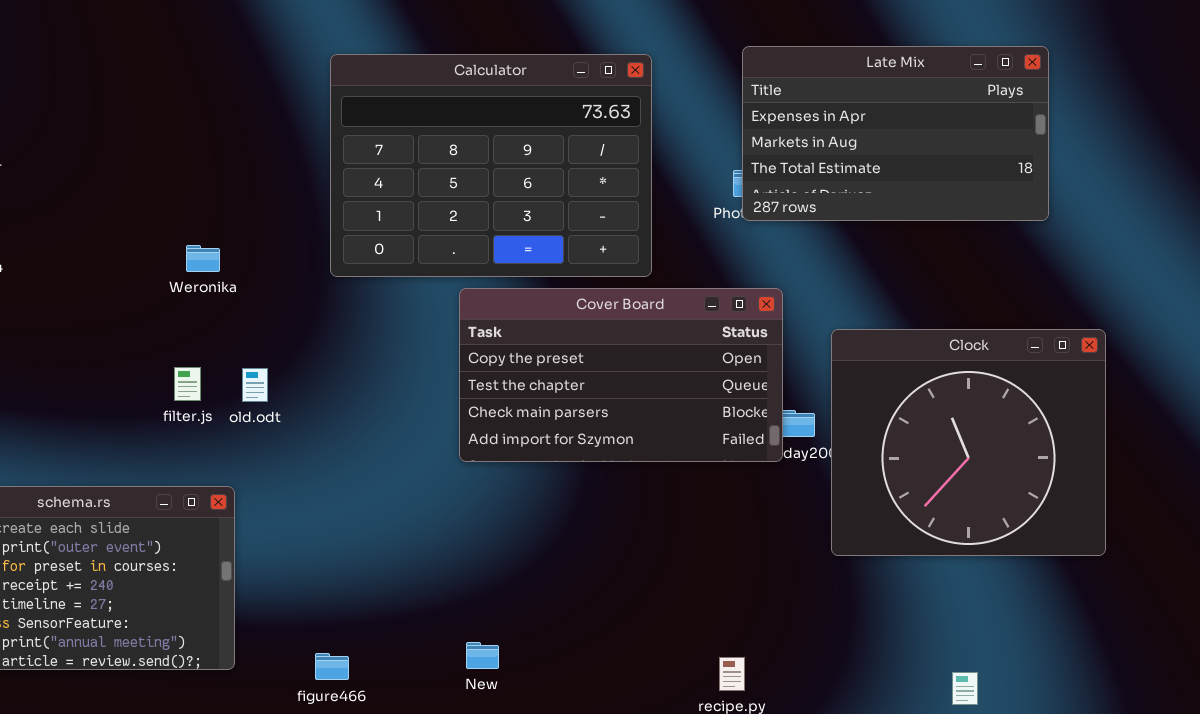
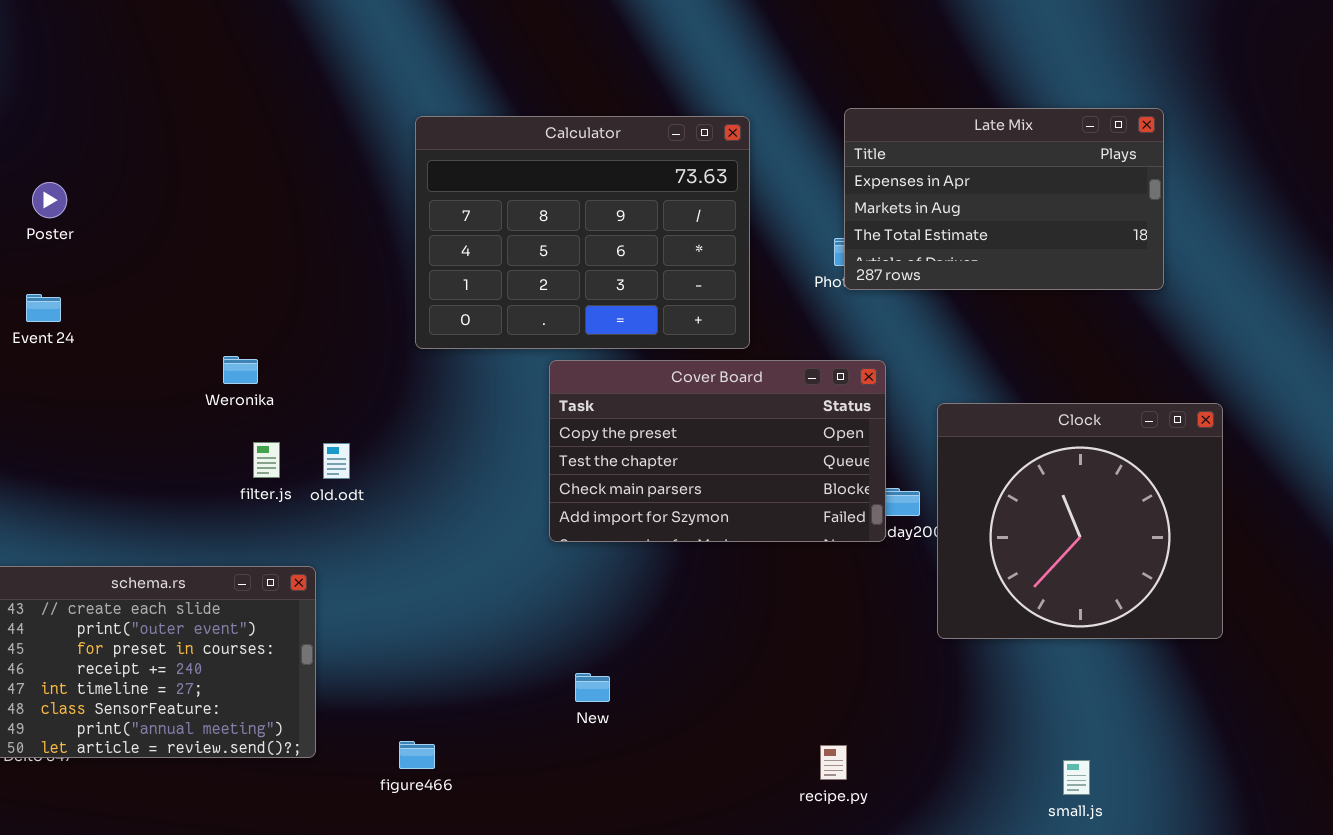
Weronika: [186,245,220,272] -> [223,356,258,384], moved
New: [466,642,499,669] -> [575,673,610,702], moved

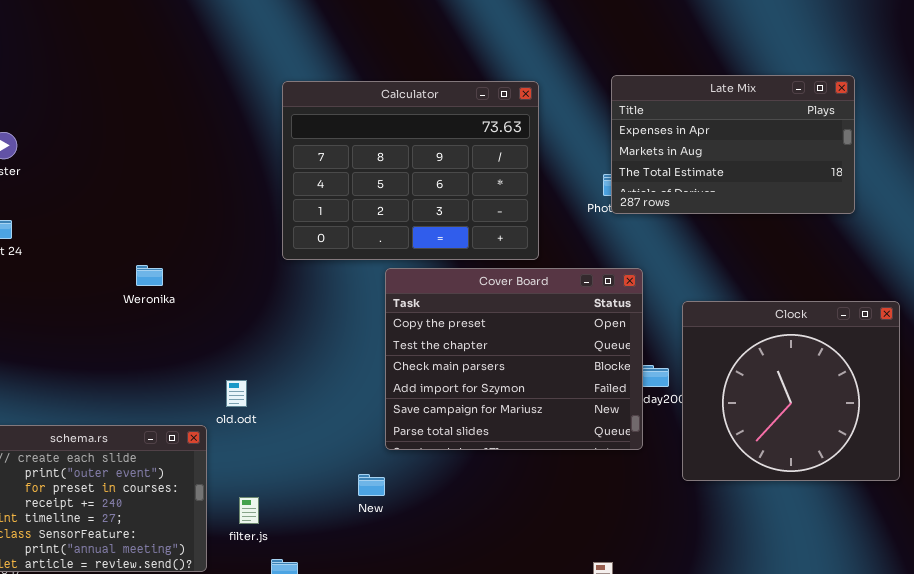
Cover Board: [549,360,886,542] -> [385,268,643,450], resized
filter.js: [253,442,280,478] -> [239,497,259,524], moved
old.odt: [323,443,350,479] -> [226,380,247,407], moved
New: [575,673,610,702] -> [358,474,385,496], moved

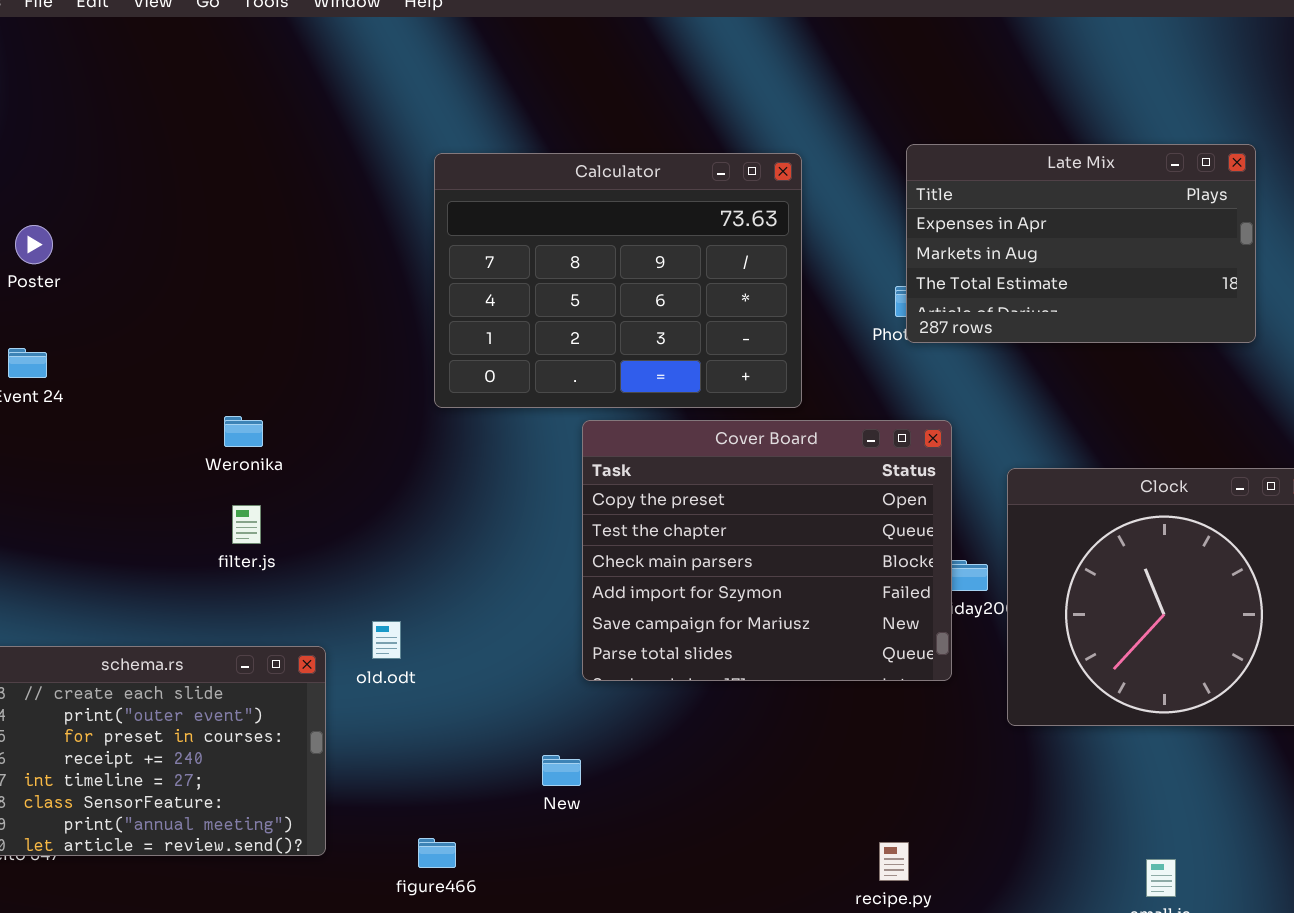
old.odt: [226,380,247,407] -> [372,621,401,659], moved
New: [358,474,385,496] -> [542,755,581,786], moved
filter.js: [239,497,259,524] -> [232,505,261,544], moved

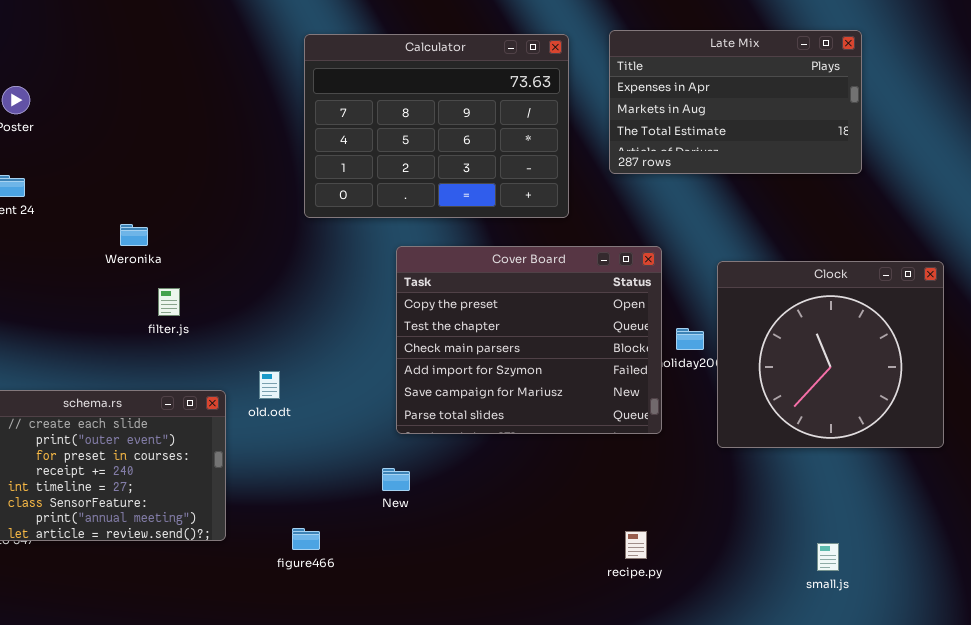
Late Mix: [906,144,1256,343] -> [609,30,862,174], moved
Weronika: [224,416,263,447] -> [120,224,148,246], moved
Cover Board: [582,420,952,681] -> [396,246,662,434], moved

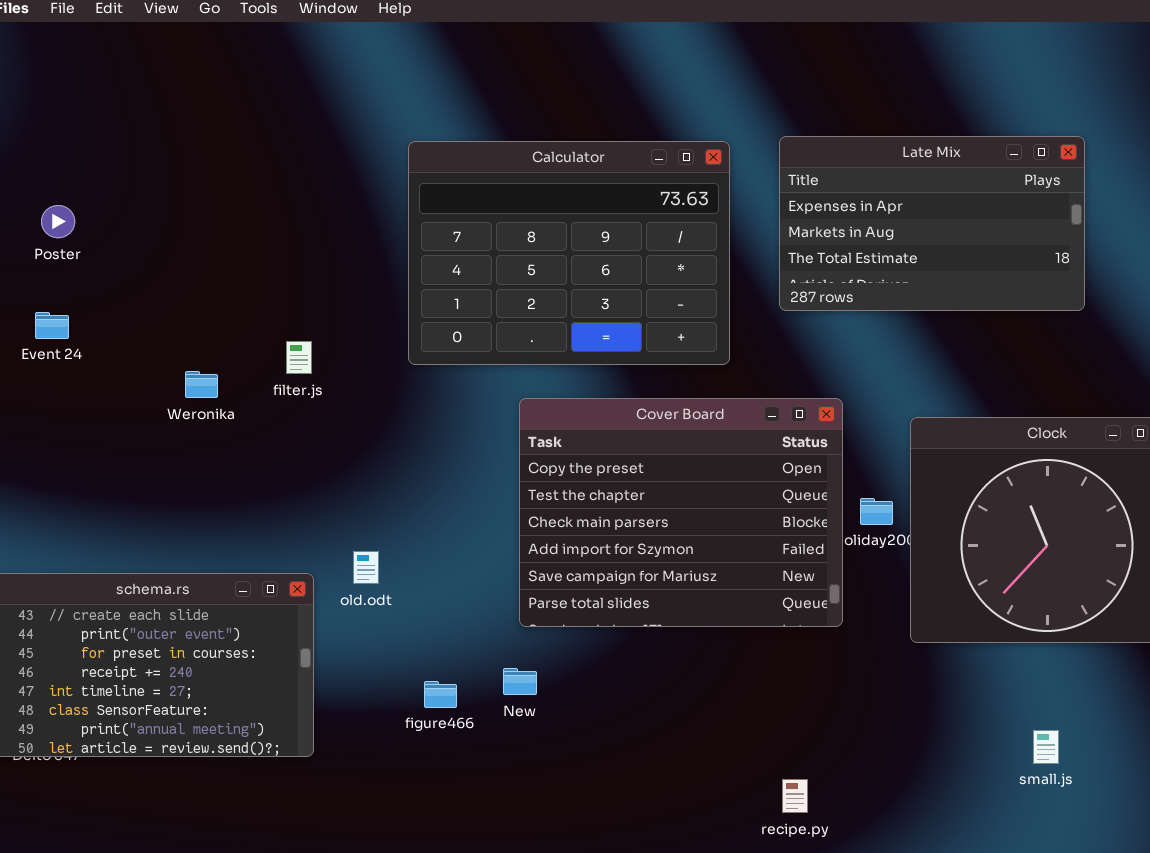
filter.js: [158,288,180,316] -> [286,341,312,374], moved
figure466: [292,528,320,550] -> [424,681,457,708], moved
recipe.py: [625,531,647,559] -> [782,779,808,813], moved
small.js: [817,543,839,571] -> [1033,730,1059,764], moved

